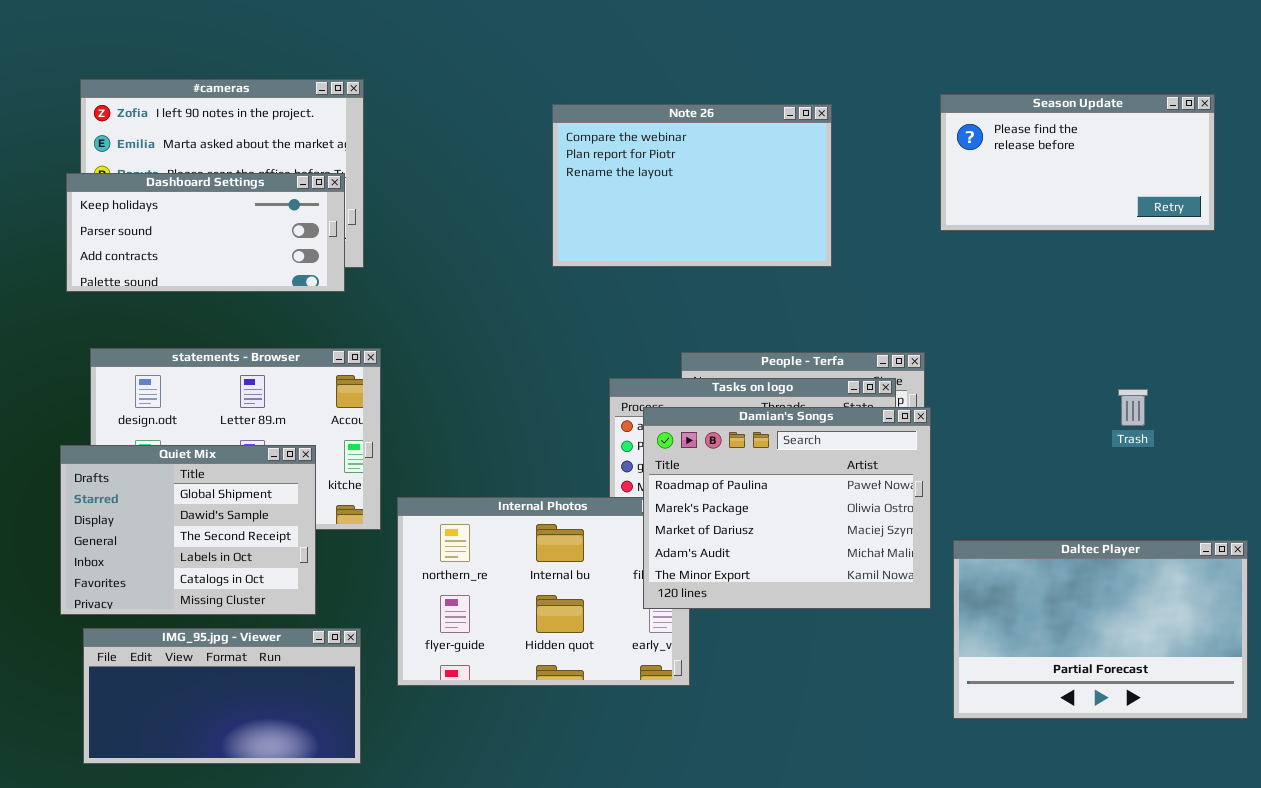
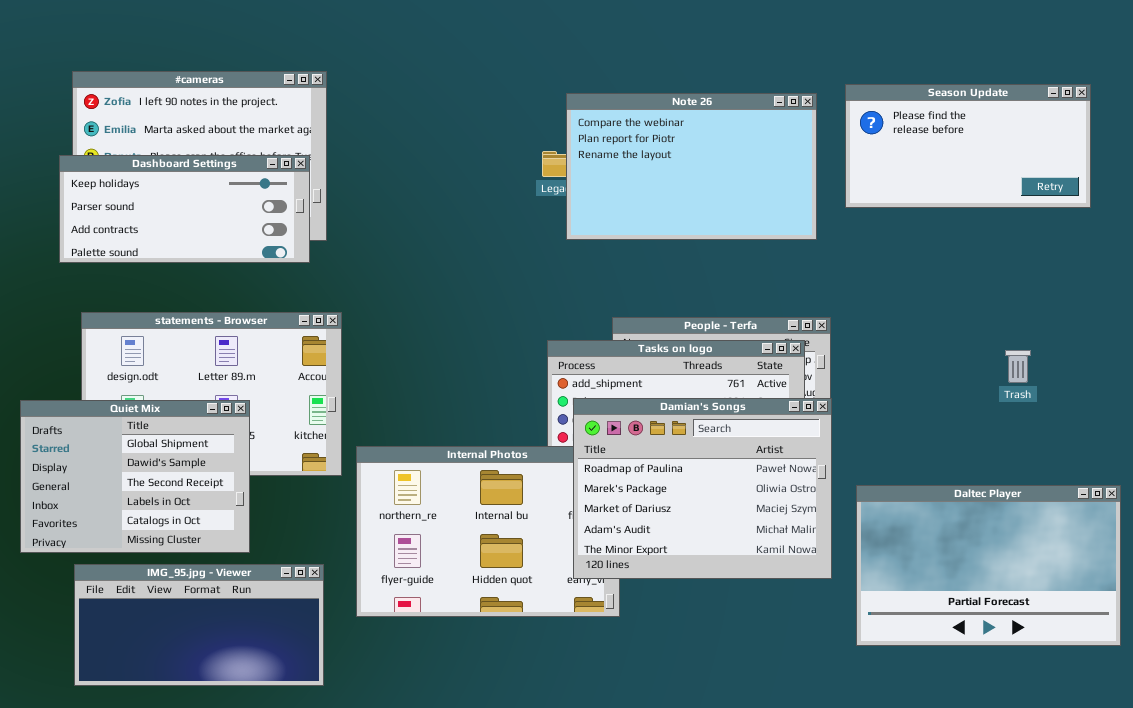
Note 26: [552,104,832,267] -> [566,93,817,240], moved
Damian's Songs: [643,407,931,609] -> [573,398,832,579], moved
Quiet Mix: [60,445,316,615] -> [20,400,250,553], moved

